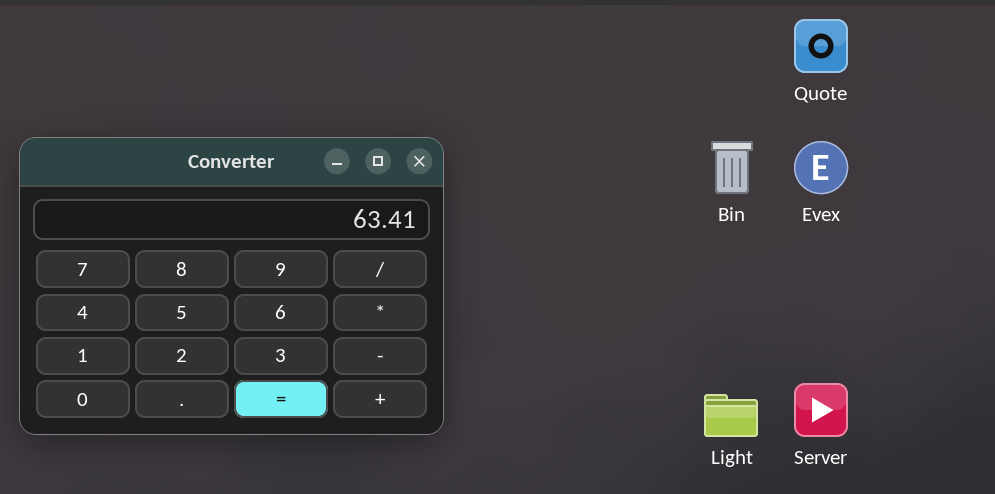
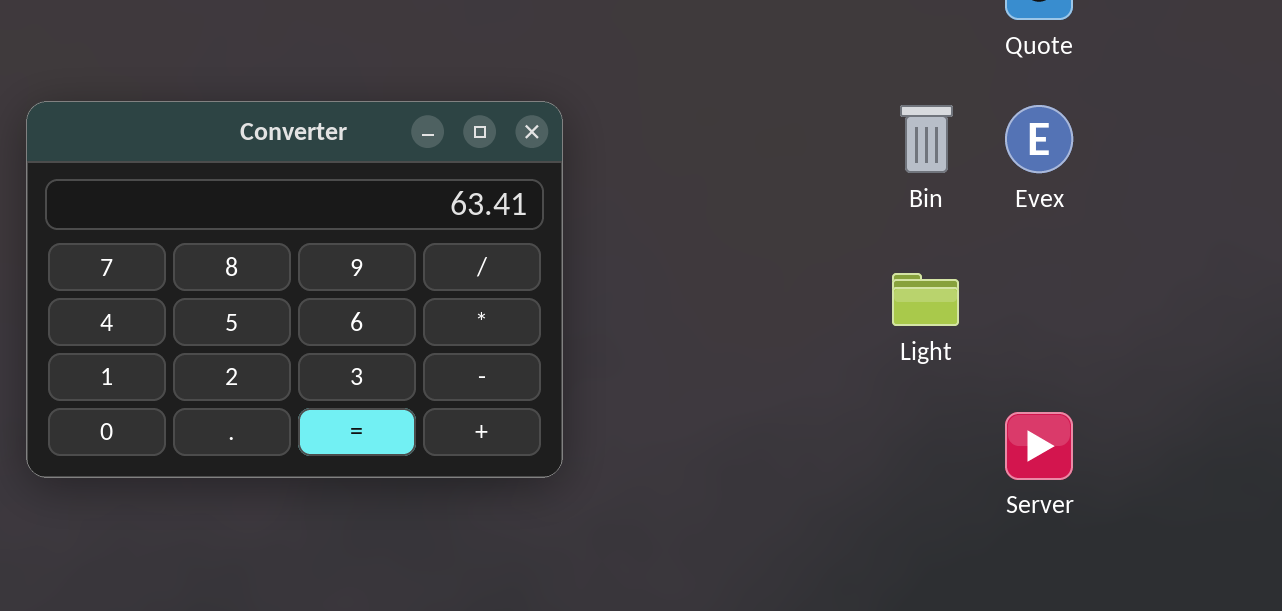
Light: [704,394,758,437] -> [892,273,959,326], moved

